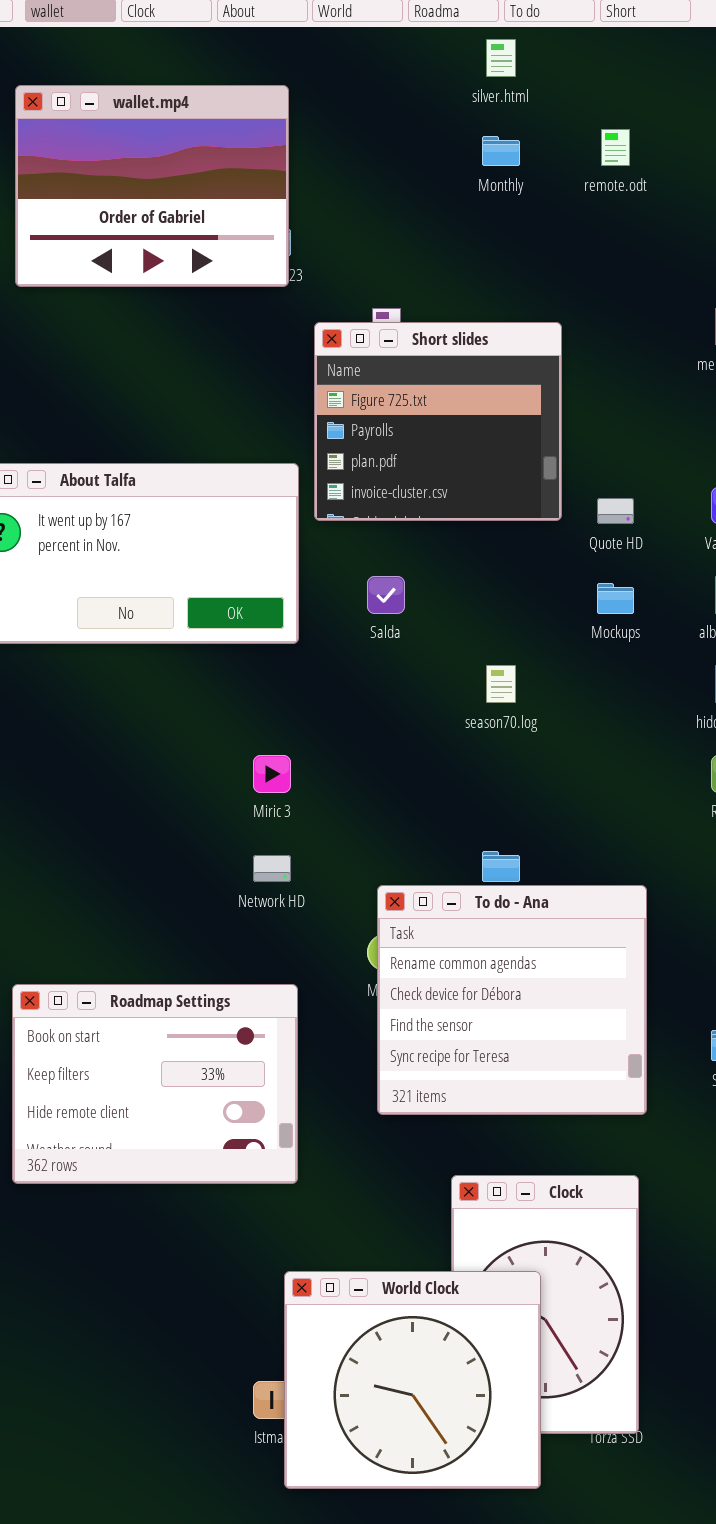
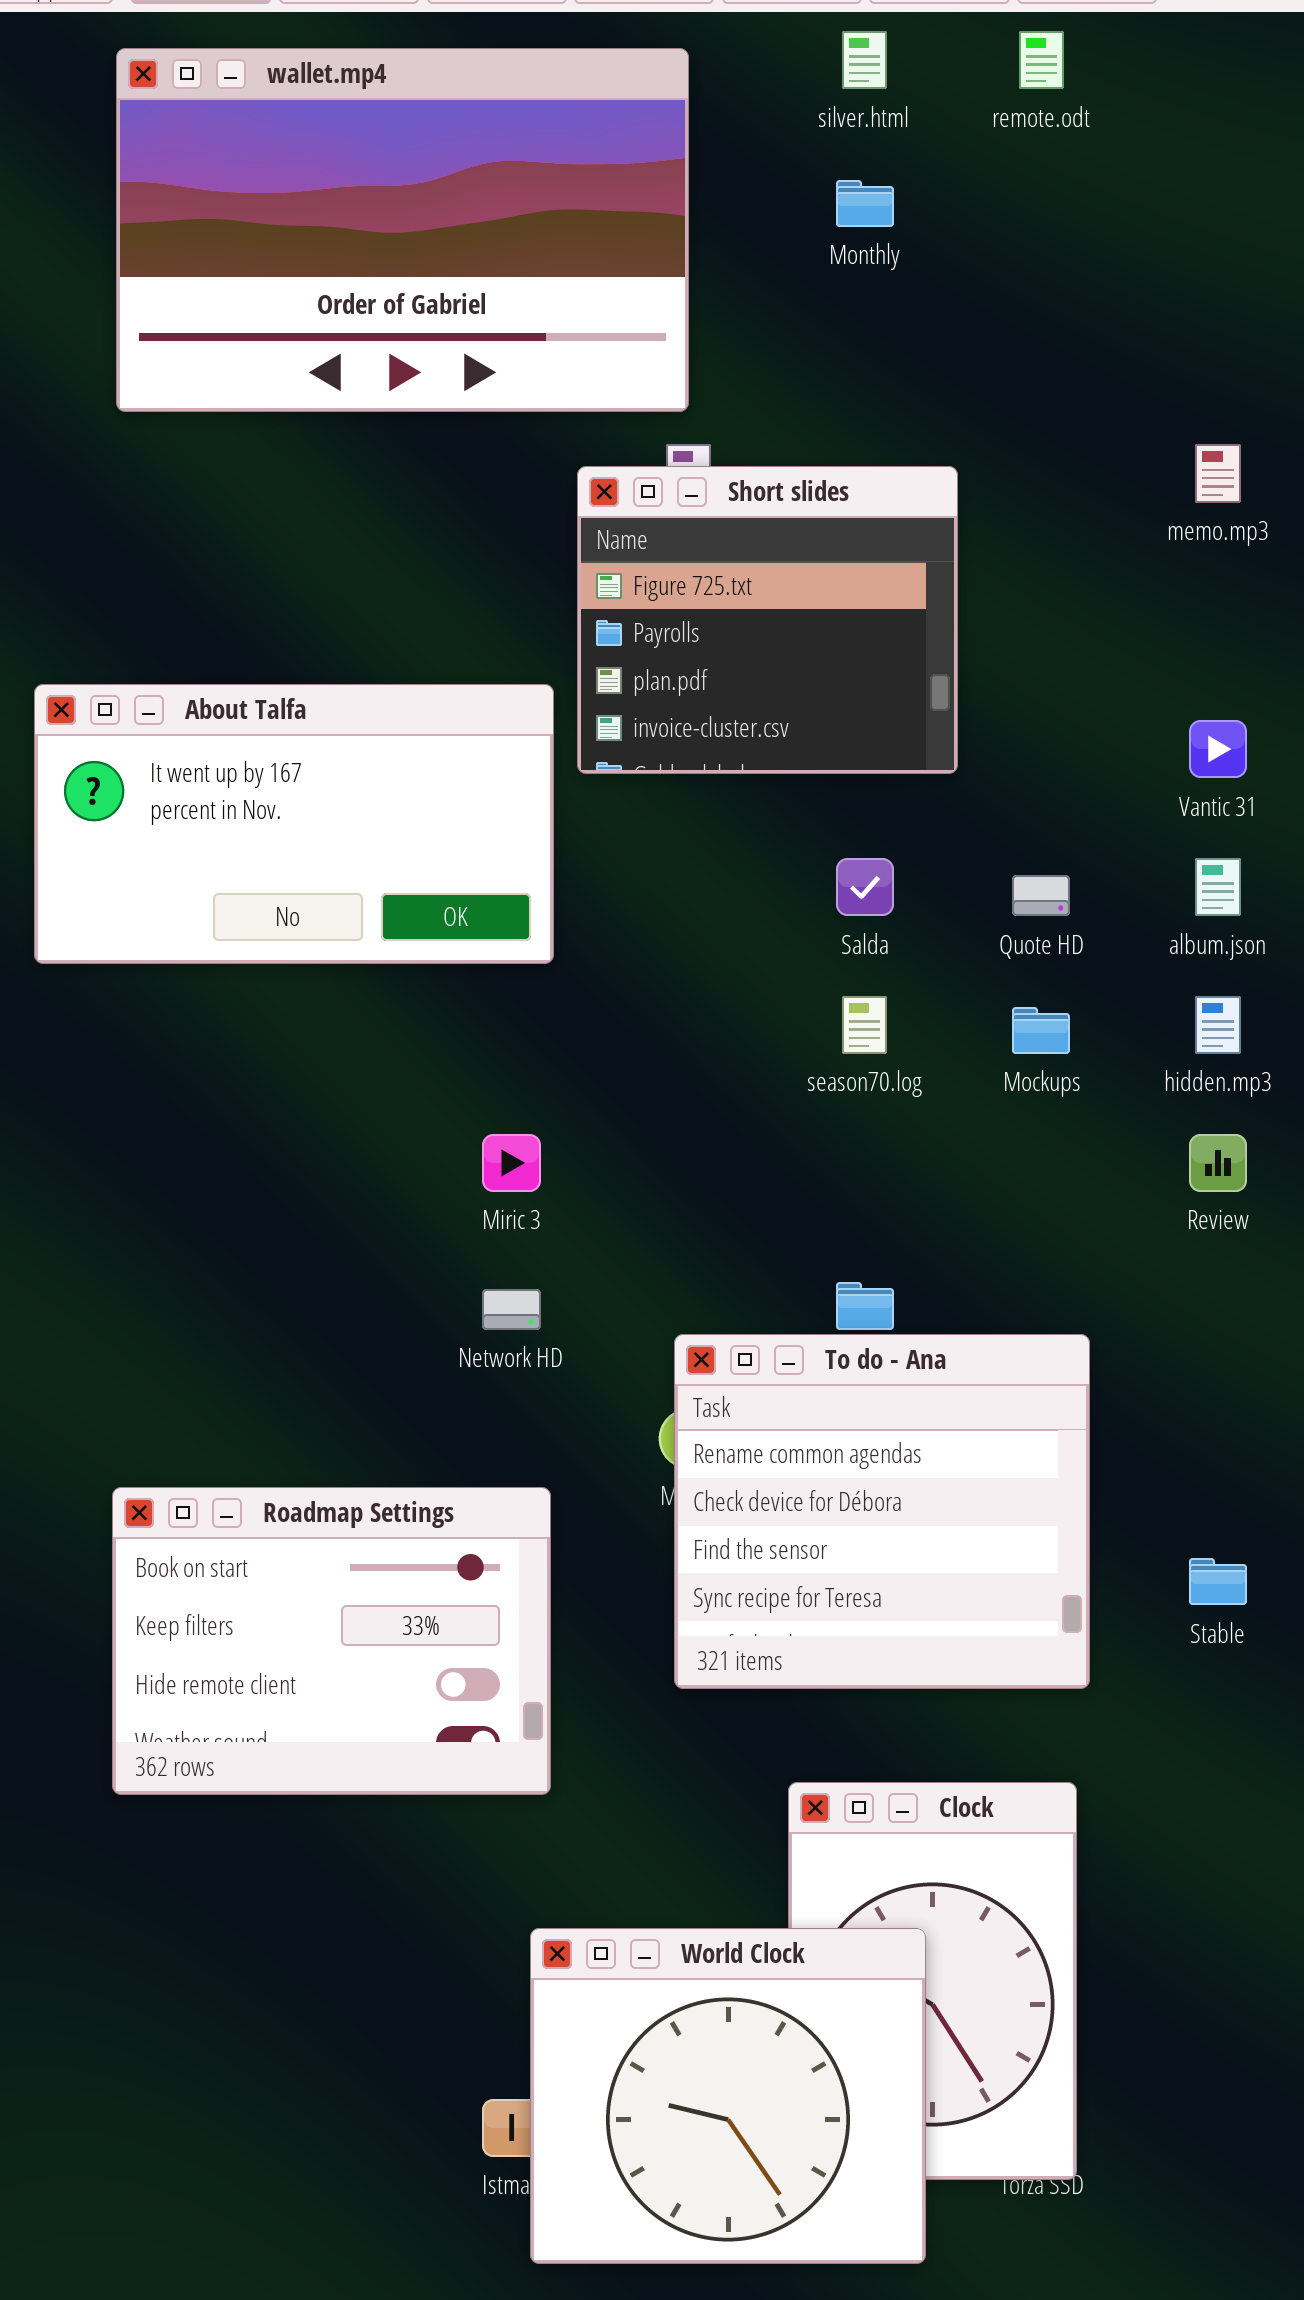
wallet.mp4: [15,85,289,287] -> [116,48,689,412], resized
remote.odt: [601,129,630,166] -> [1019,31,1064,89], moved
Quote HD: [597,498,634,524] -> [1012,875,1070,916], moved
Salda: [367,576,405,614] -> [836,858,894,916], moved
Mockups: [597,583,634,614] -> [1012,1007,1070,1054], moved

